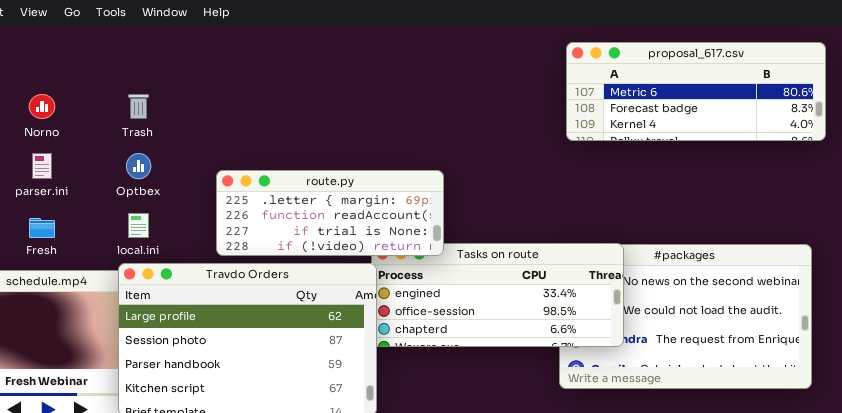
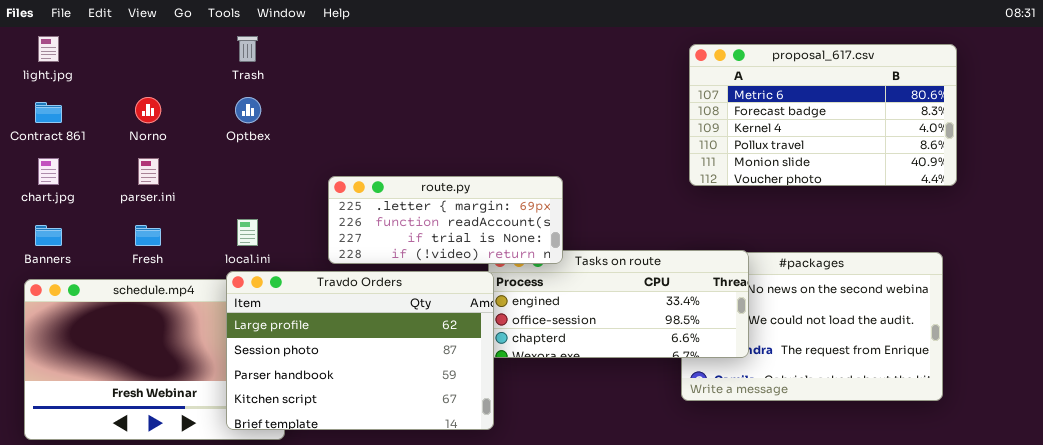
proposal_617.csv: [566,42,826,141] -> [689,44,957,186], resized
Trash: [128,94,149,119] -> [237,36,258,62], moved
Optbex: [126,153,151,179] -> [235,97,261,123], moved

